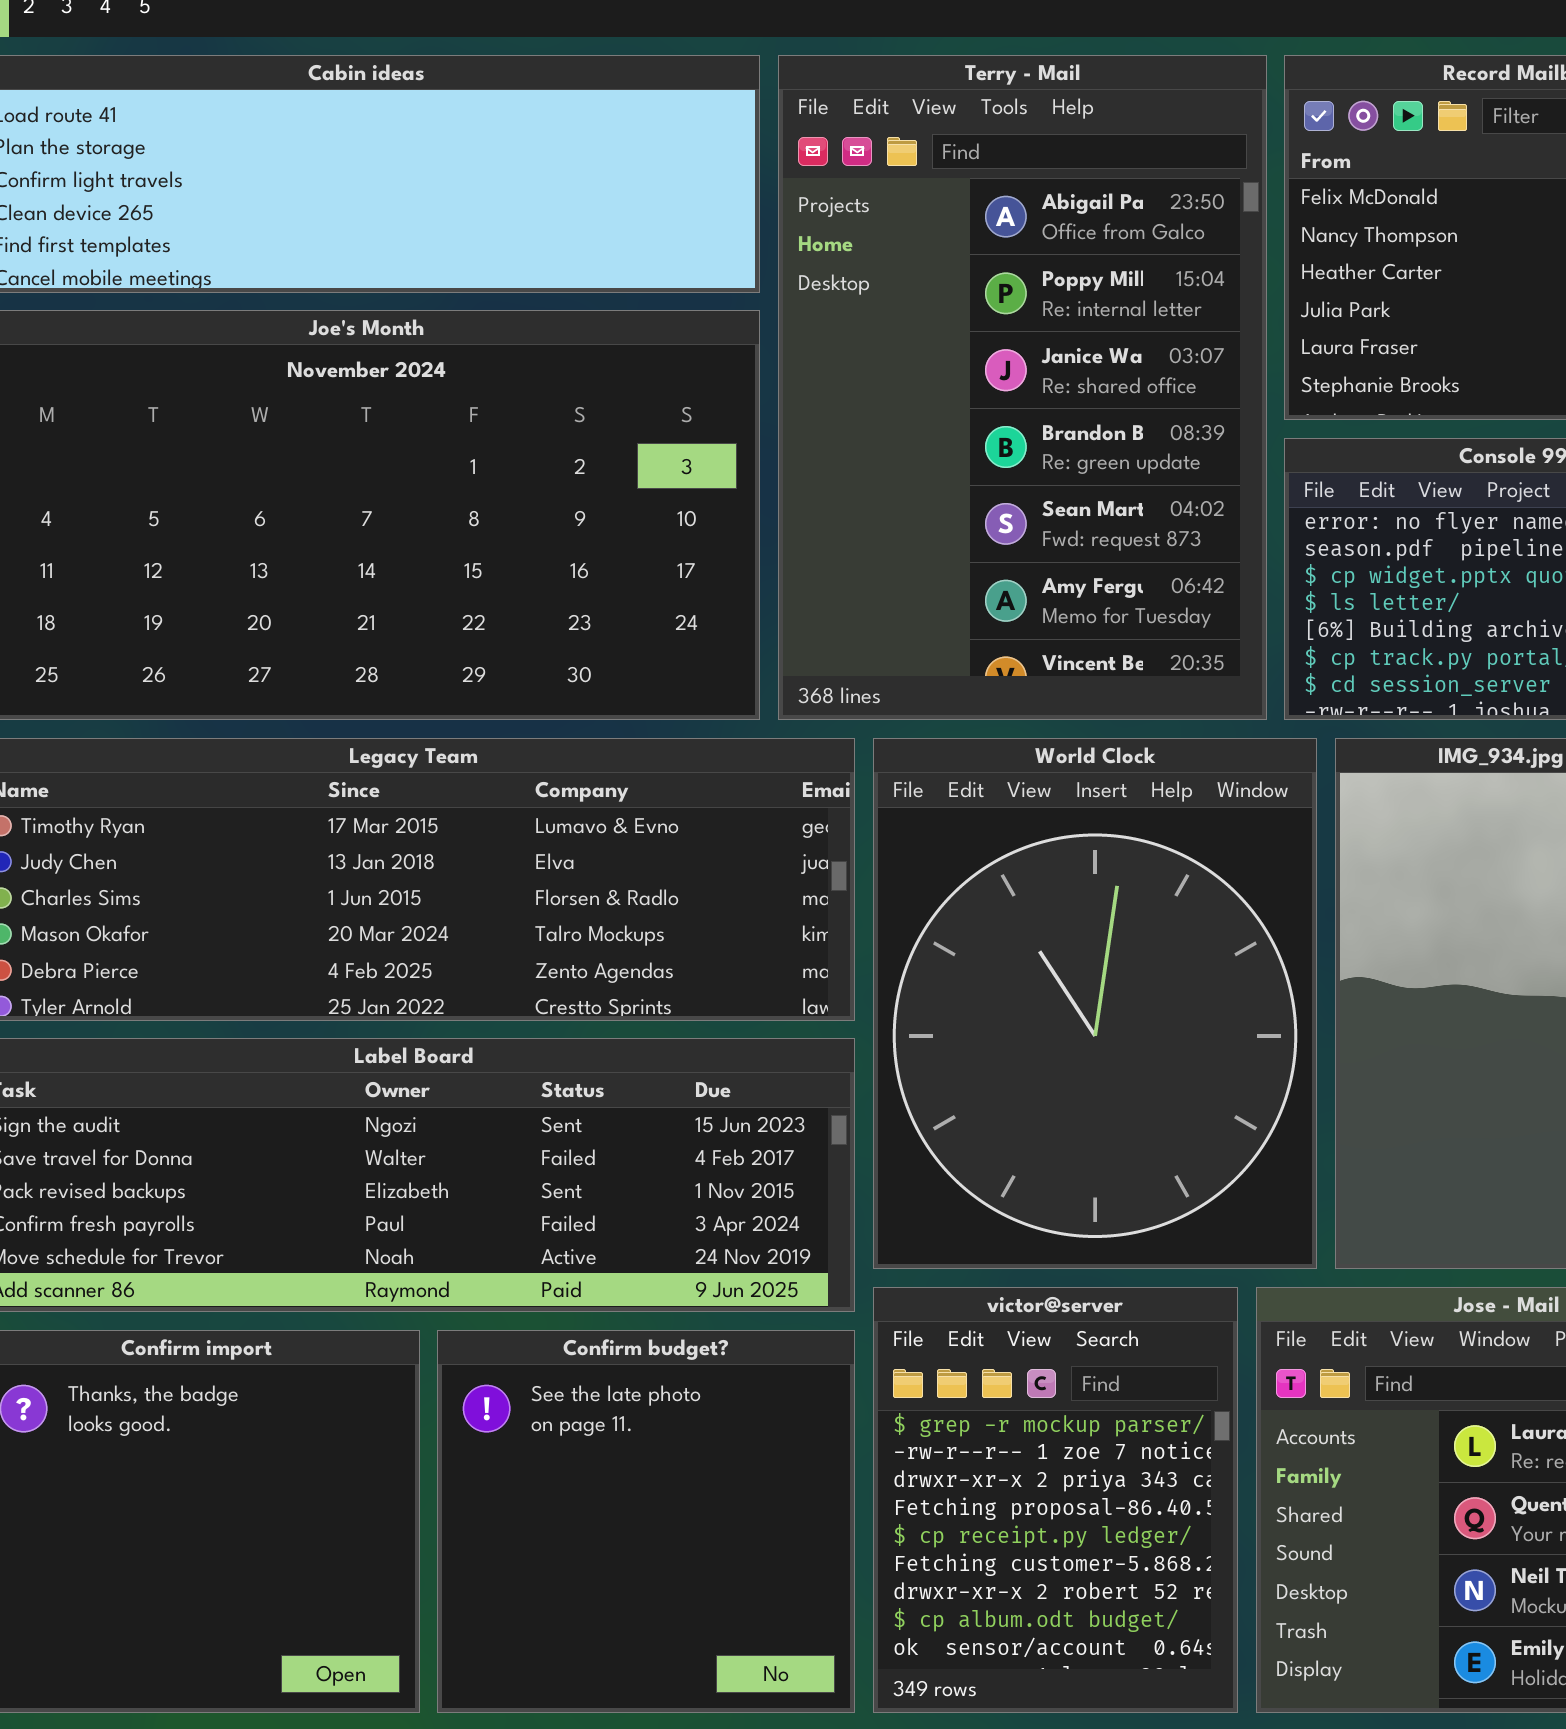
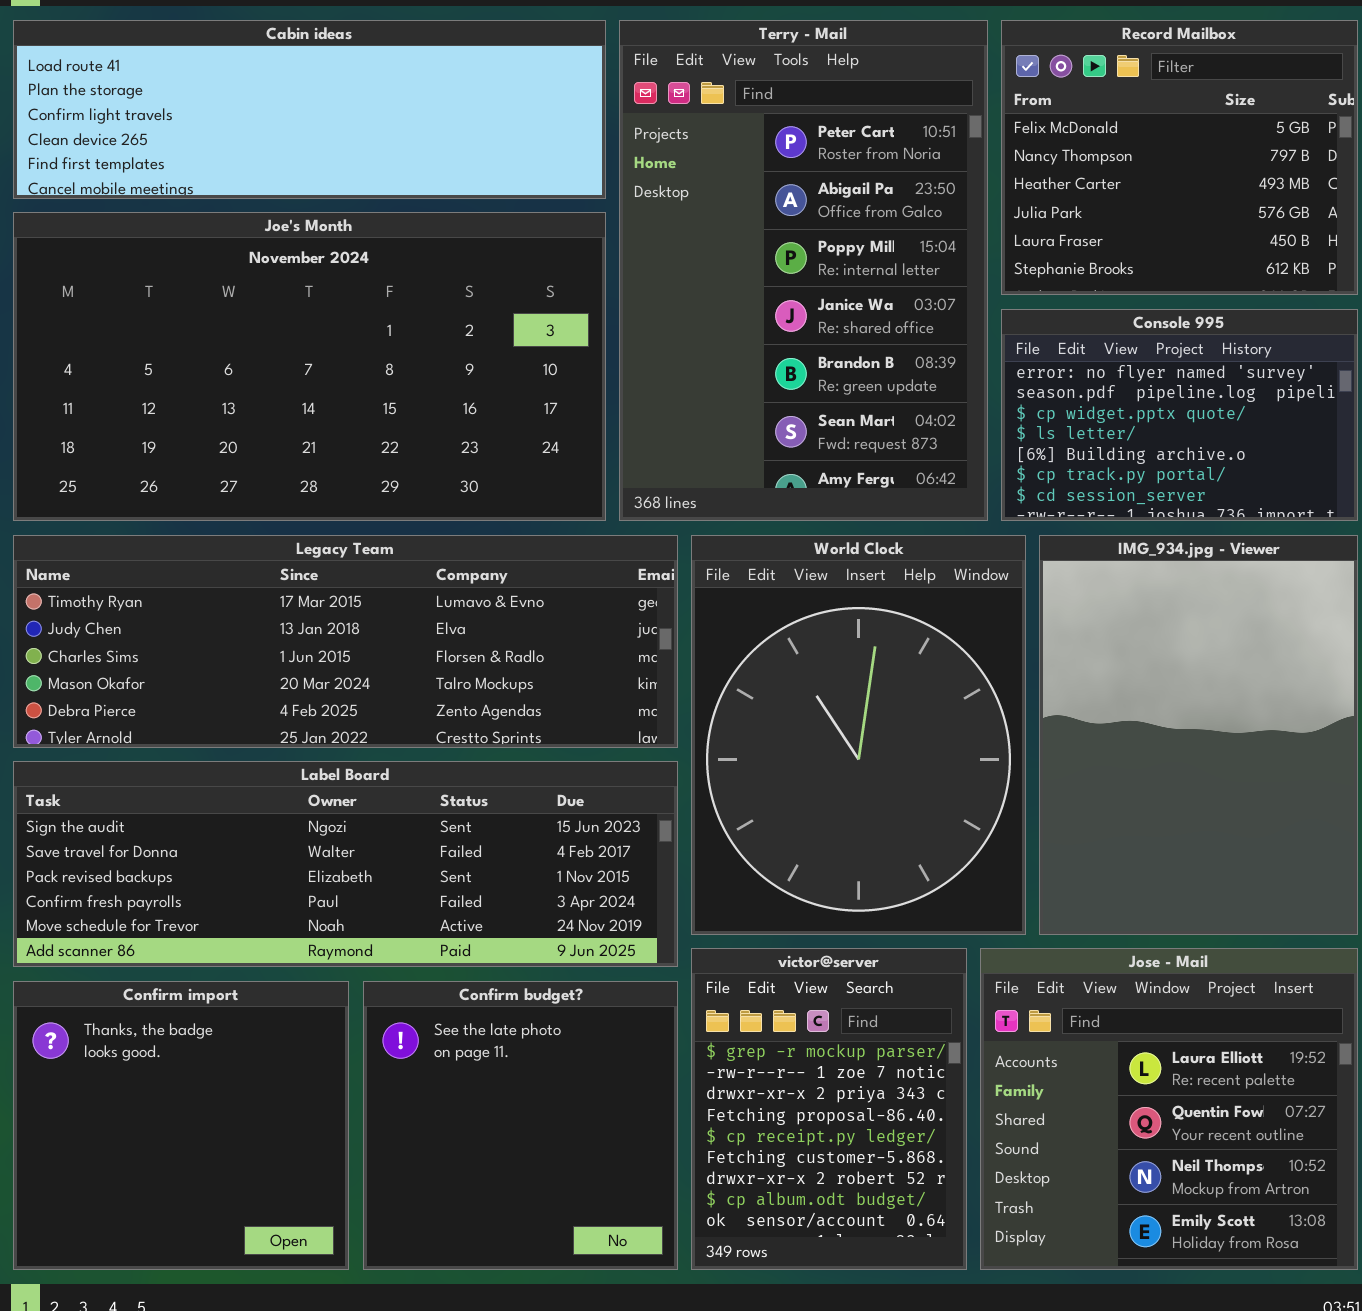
Terry - Mail: [778,55,1267,720] -> [619,20,988,521], scrolled up 1 row

